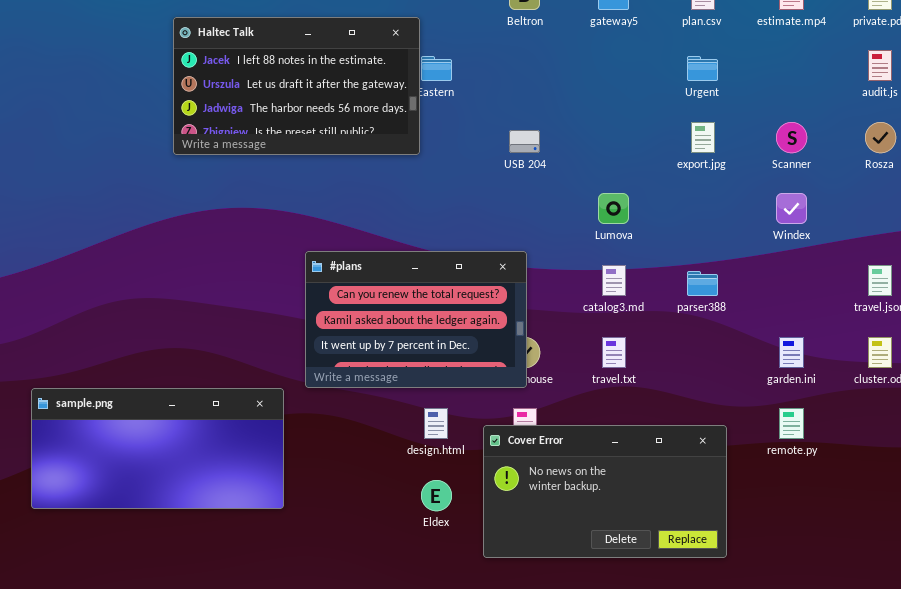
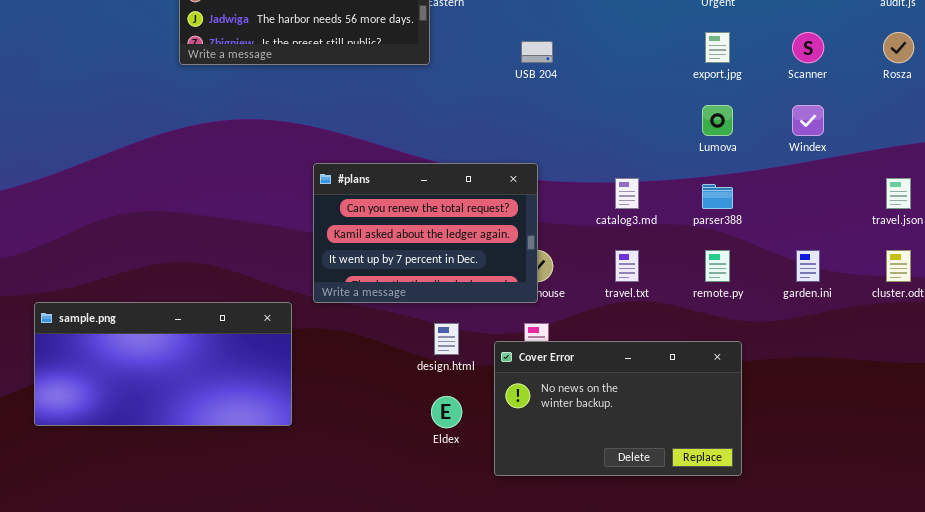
Lumova: [598,193,629,224] -> [702,105,733,136], moved
remote.py: [779,408,804,439] -> [705,250,730,282], moved

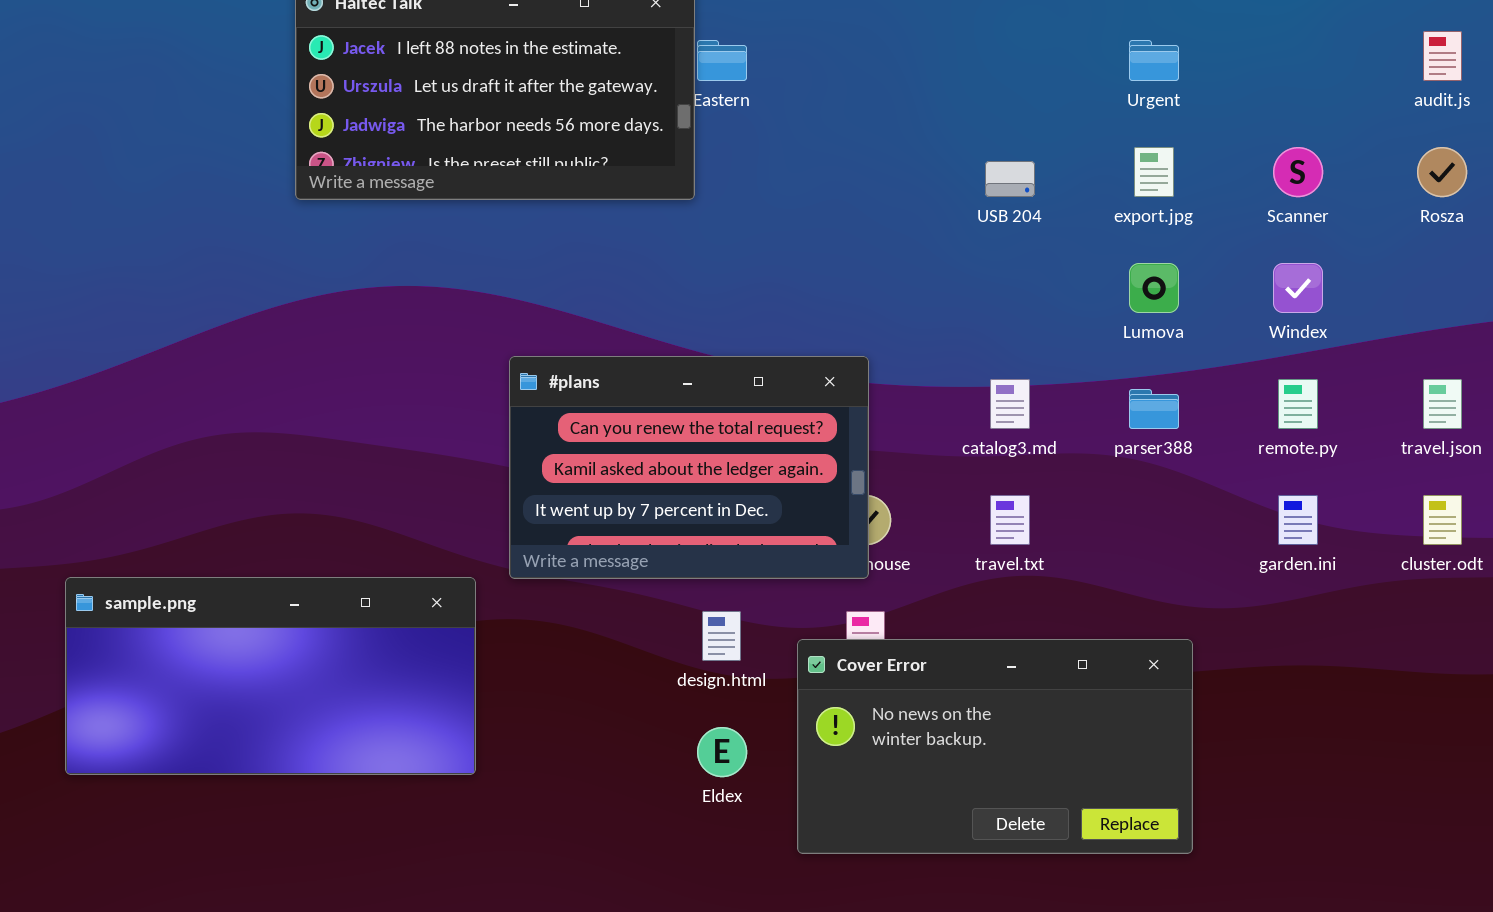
USB 204: [521,41,553,63] -> [985,161,1035,197], moved
remote.py: [705,250,730,282] -> [1278,379,1318,429], moved

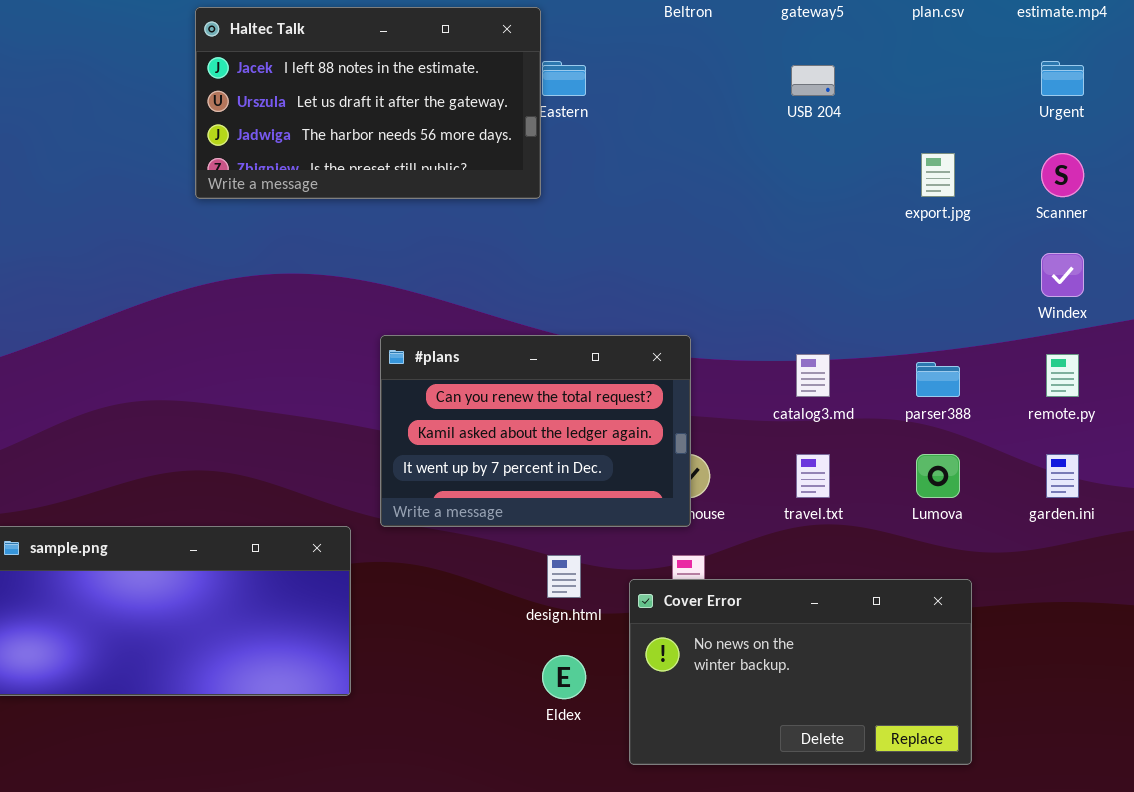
Urgent: [1129,40,1179,81] -> [1041,61,1084,96], moved
USB 204: [985,161,1035,197] -> [791,65,835,96], moved
Lumova: [1129,263,1179,313] -> [916,454,960,498], moved

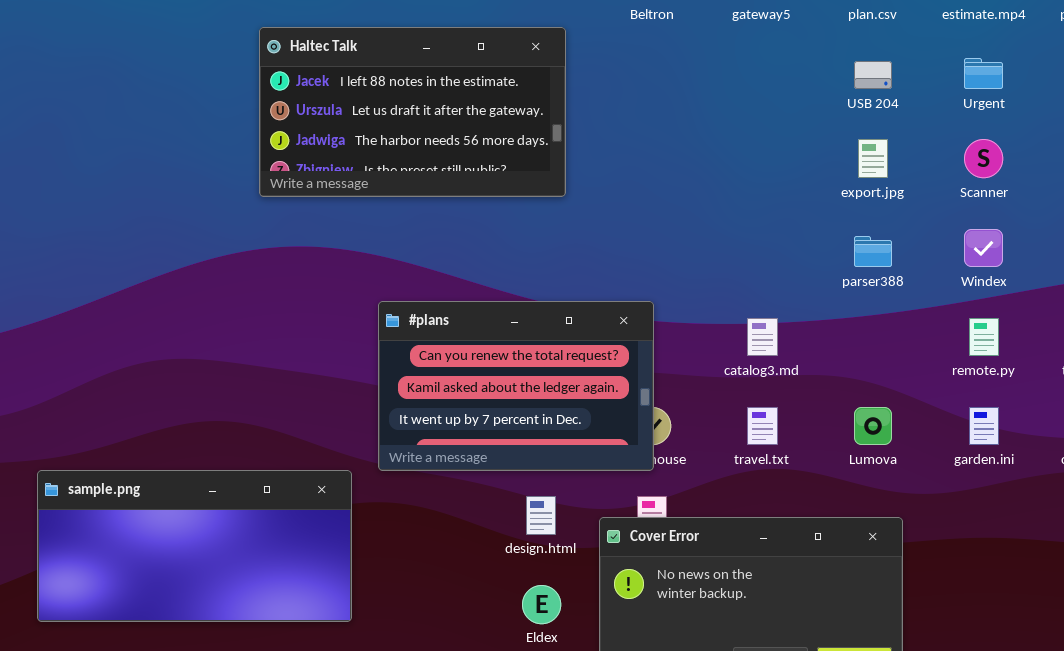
Haltec Talk: [195,7,541,199] -> [259,27,566,197], moved
USB 204: [791,65,835,96] -> [854,61,892,89], moved
parser388: [916,362,960,397] -> [854,236,892,267], moved

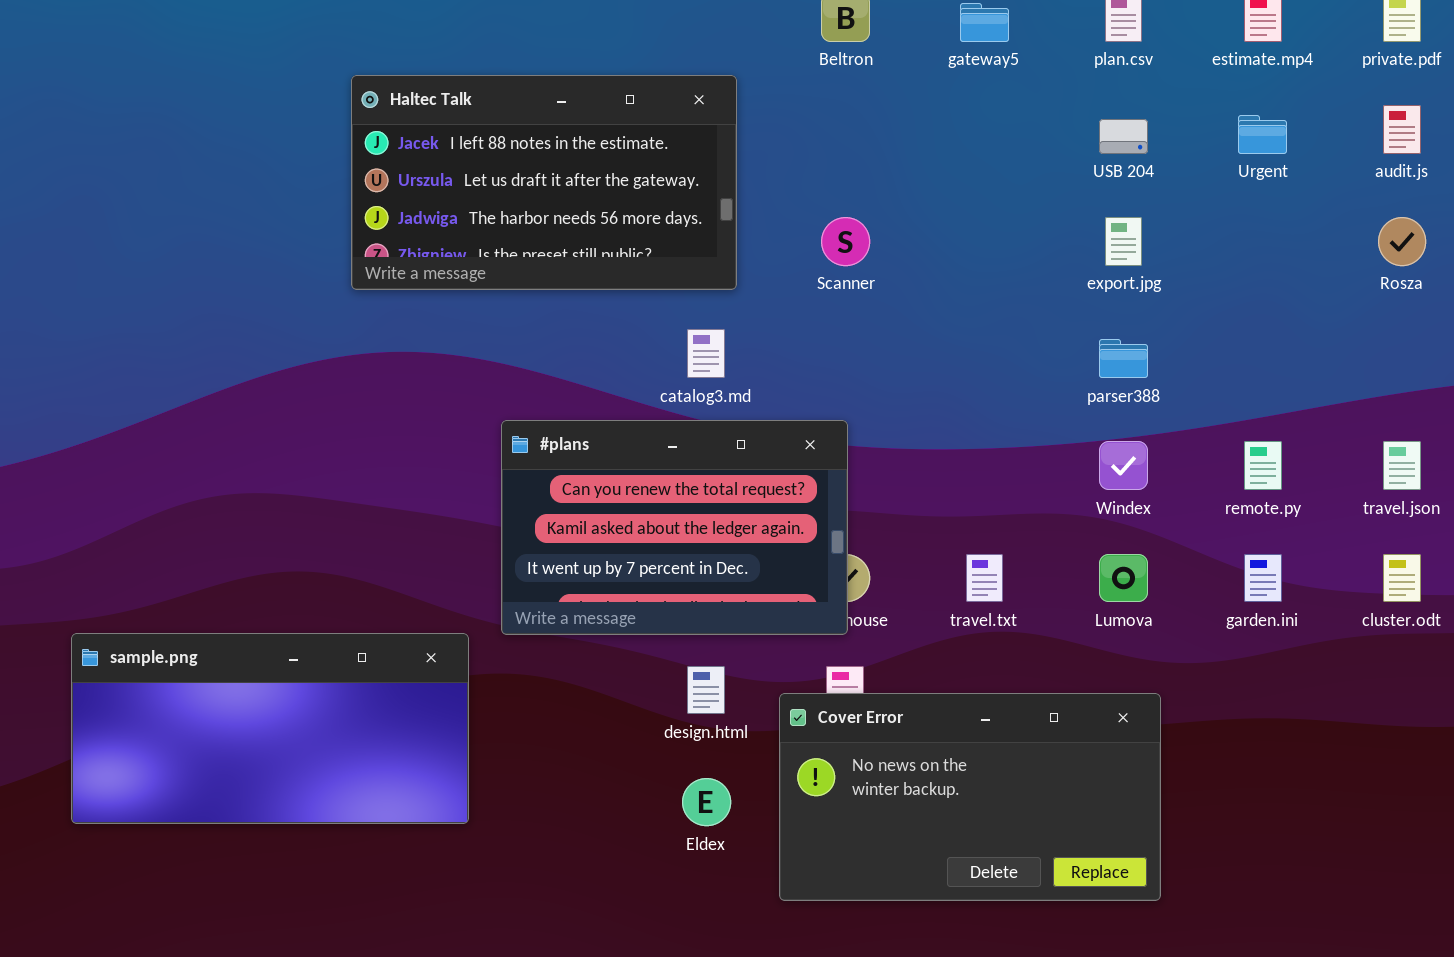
Scanner: [964,139,1003,178] -> [821,217,870,266], moved
Windex: [964,229,1003,267] -> [1099,441,1148,490], moved
catalog3.md: [747,318,778,356] -> [687,329,725,378], moved

